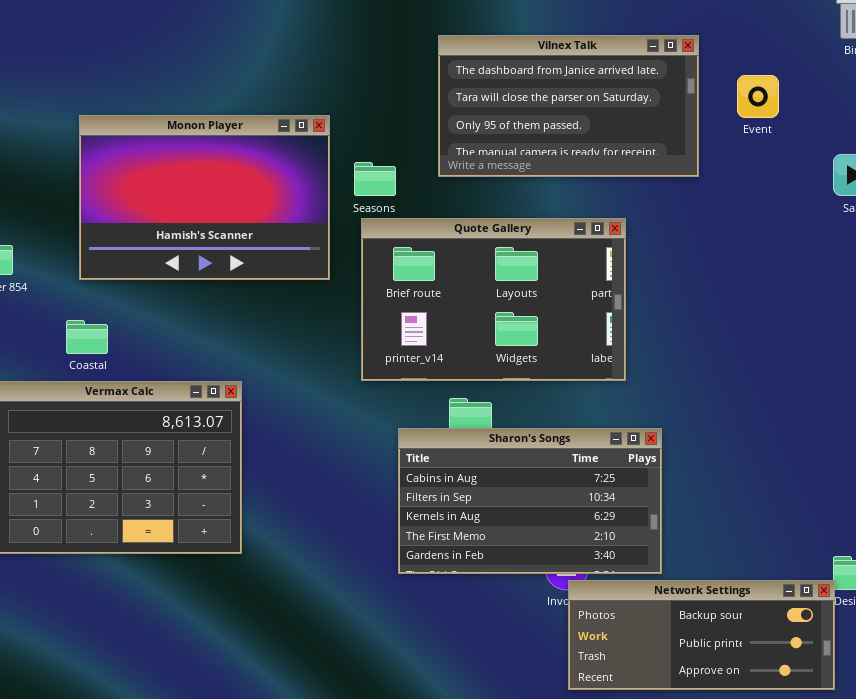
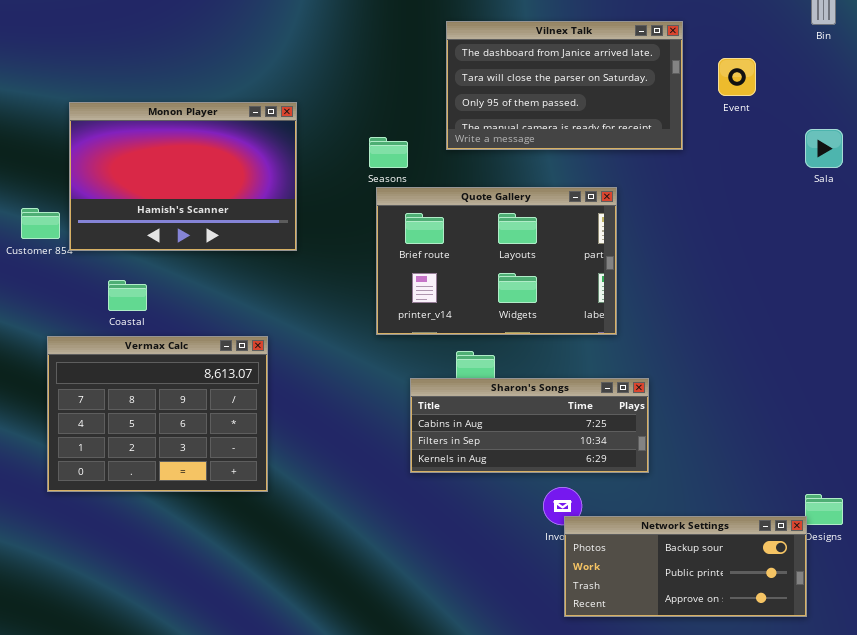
Monon Player: [79,115,330,280] -> [69,102,297,251], moved
Sharon's Songs: [398,428,662,574] -> [410,378,649,473], resized

